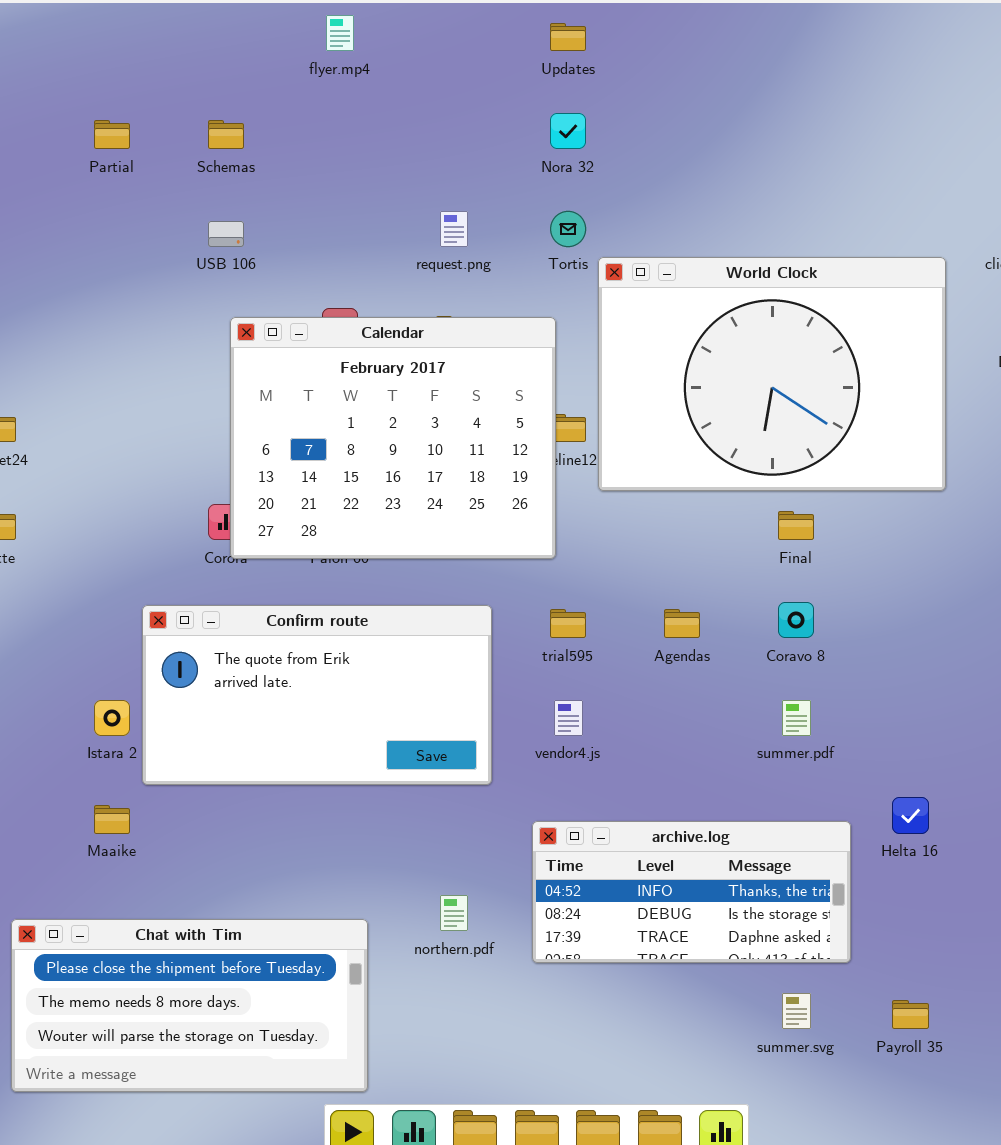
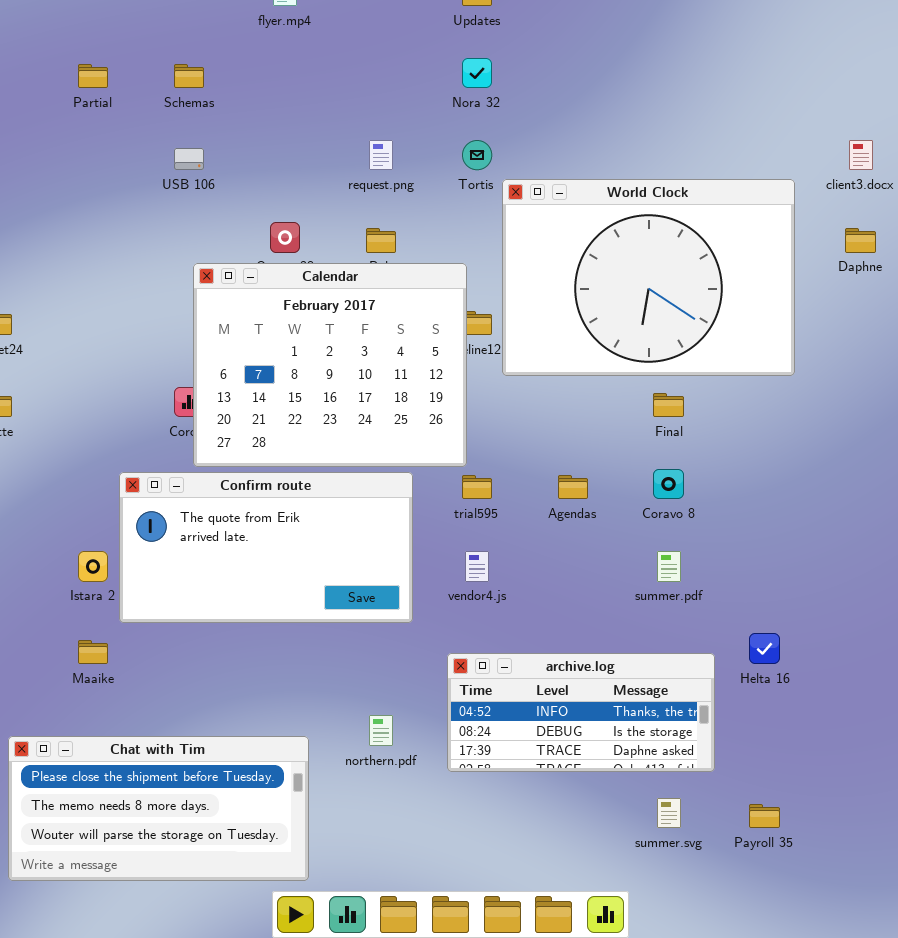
Calendar: [230,317,556,559] -> [193,263,467,467], moved

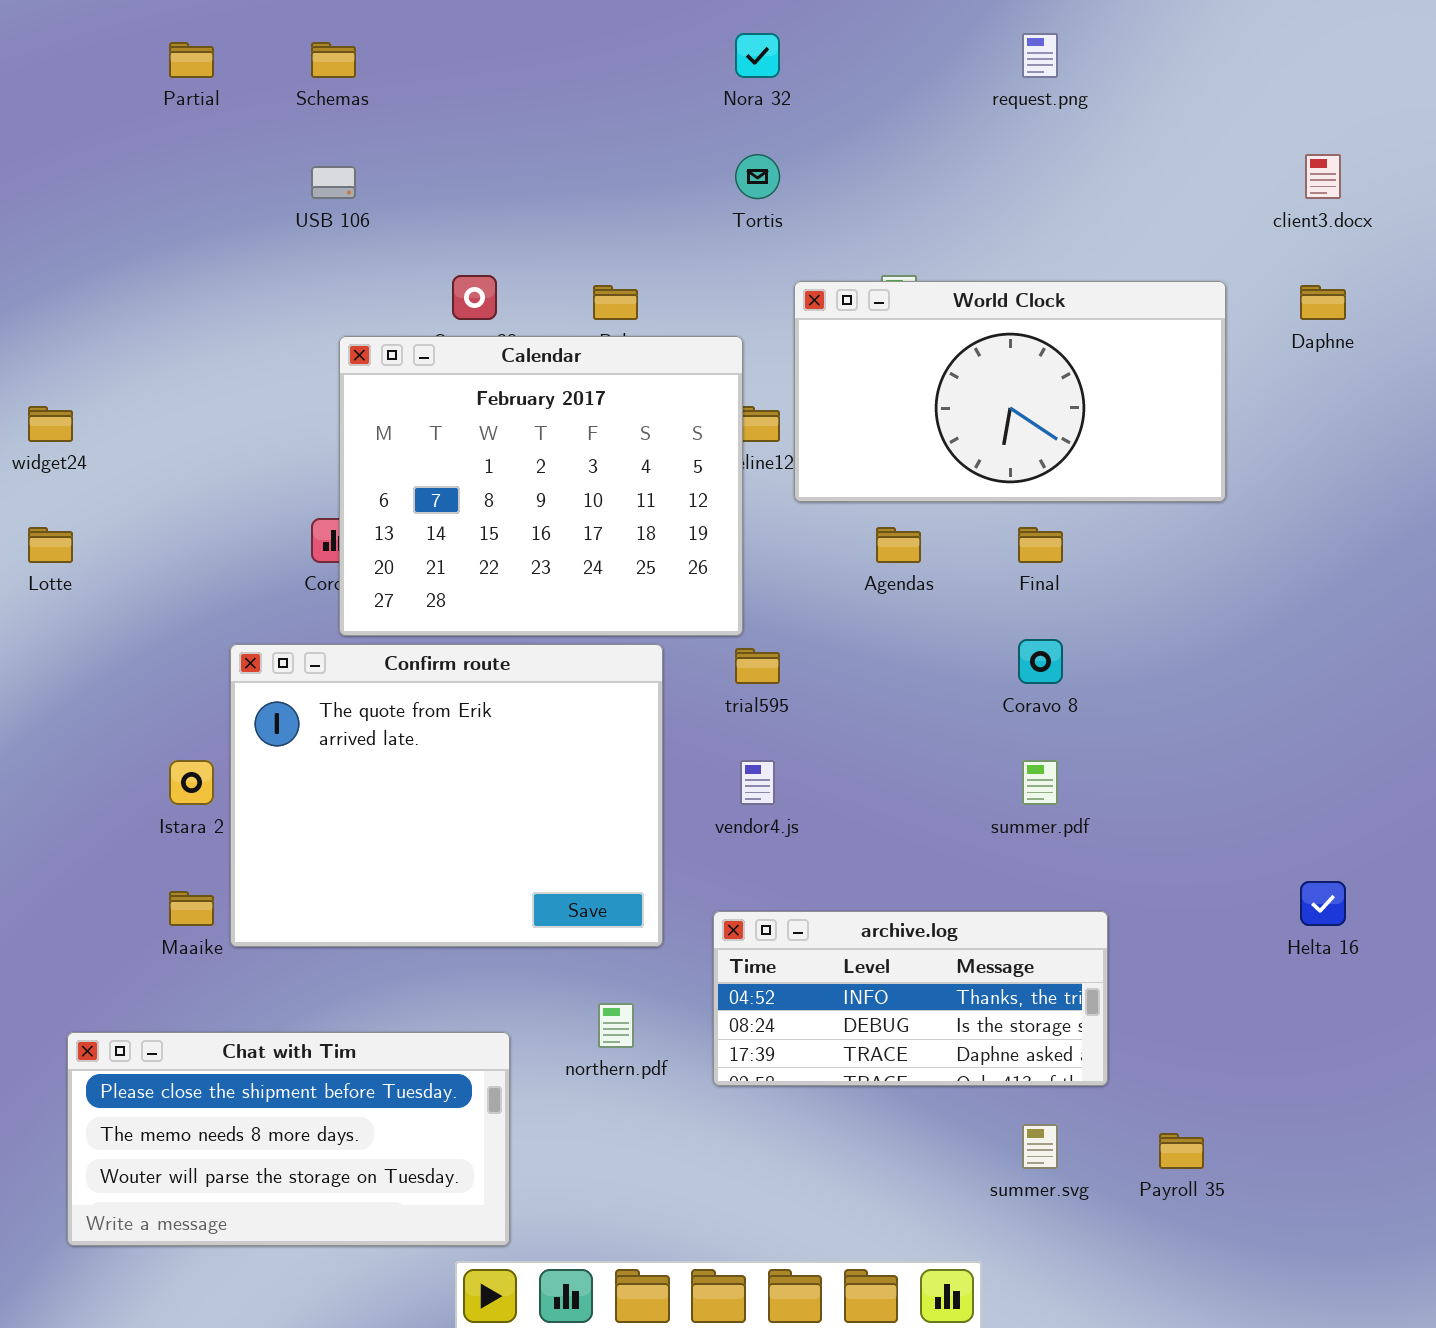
request.png: [369,140,393,170] -> [1022,33,1058,78], moved
World Clock: [502,179,795,376] -> [794,281,1226,502], resized
Confirm route: [119,472,413,623] -> [230,644,663,947], resized
Agendas: [558,475,588,499] -> [876,527,921,563], moved
Helta 16: [749,633,780,664] -> [1300,881,1346,926], moved

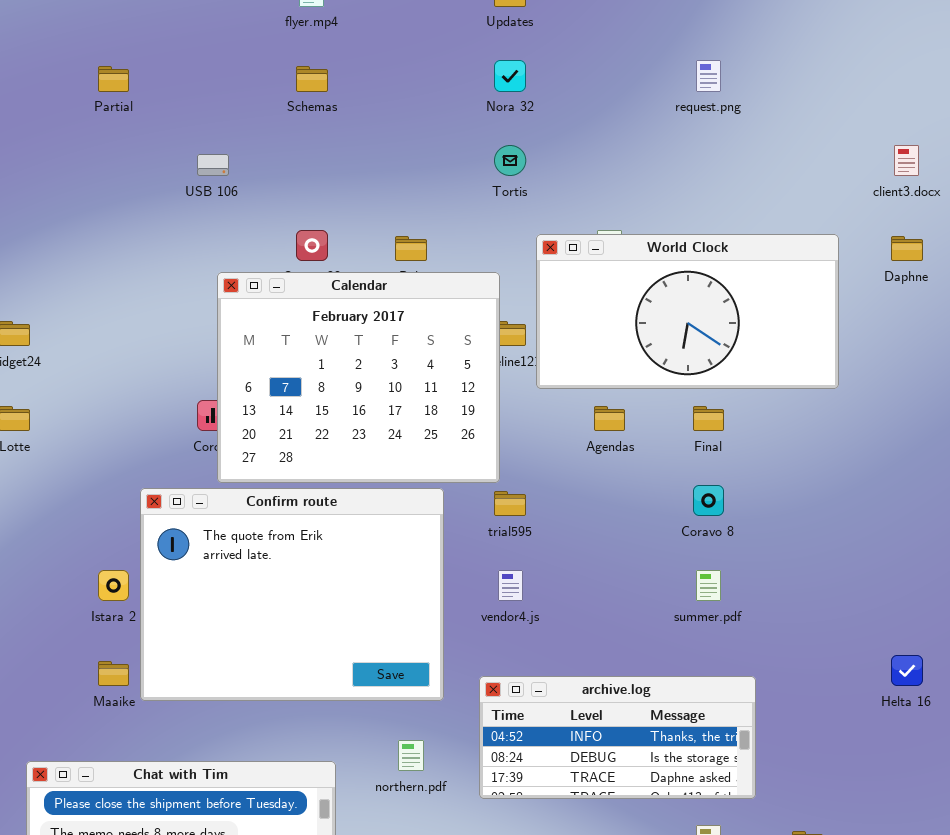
Schemas: [311,42,356,78] -> [296,66,328,92], moved

